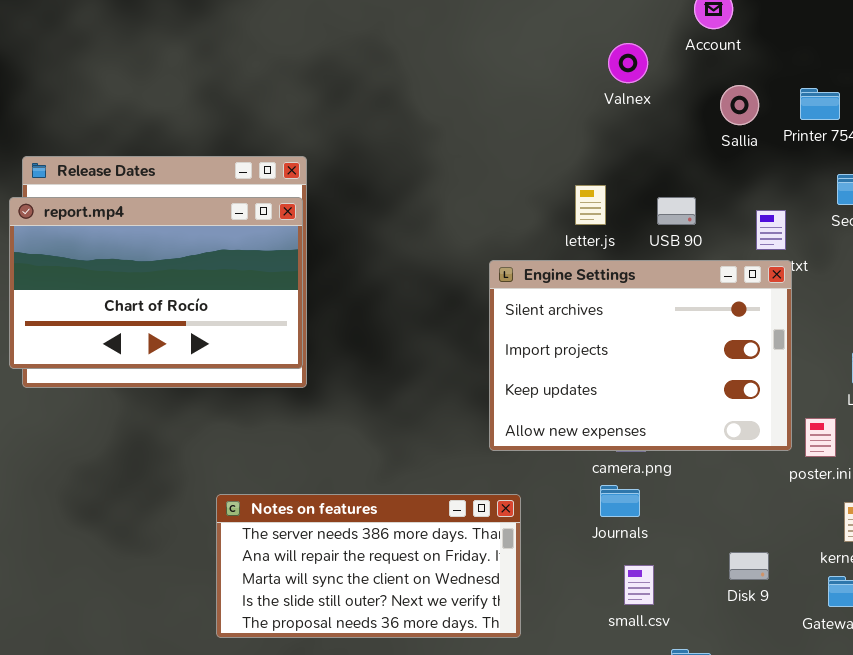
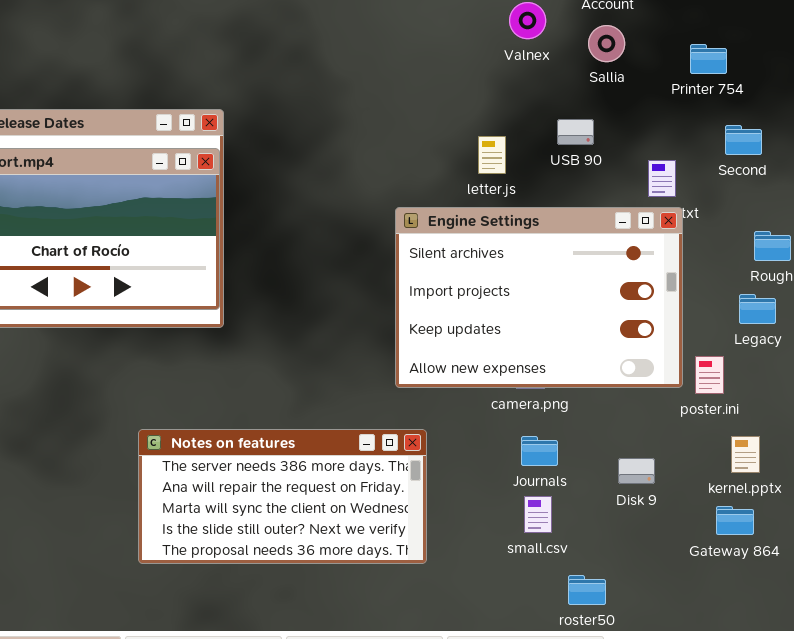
Sallia: [720,85,759,125] -> [588,25,625,62], moved
USB 90: [657,197,696,225] -> [557,119,594,145], moved
Journals: [600,485,640,517] -> [521,436,558,466], moved
Disk 9: [729,552,769,580] -> [618,458,655,484], moved

